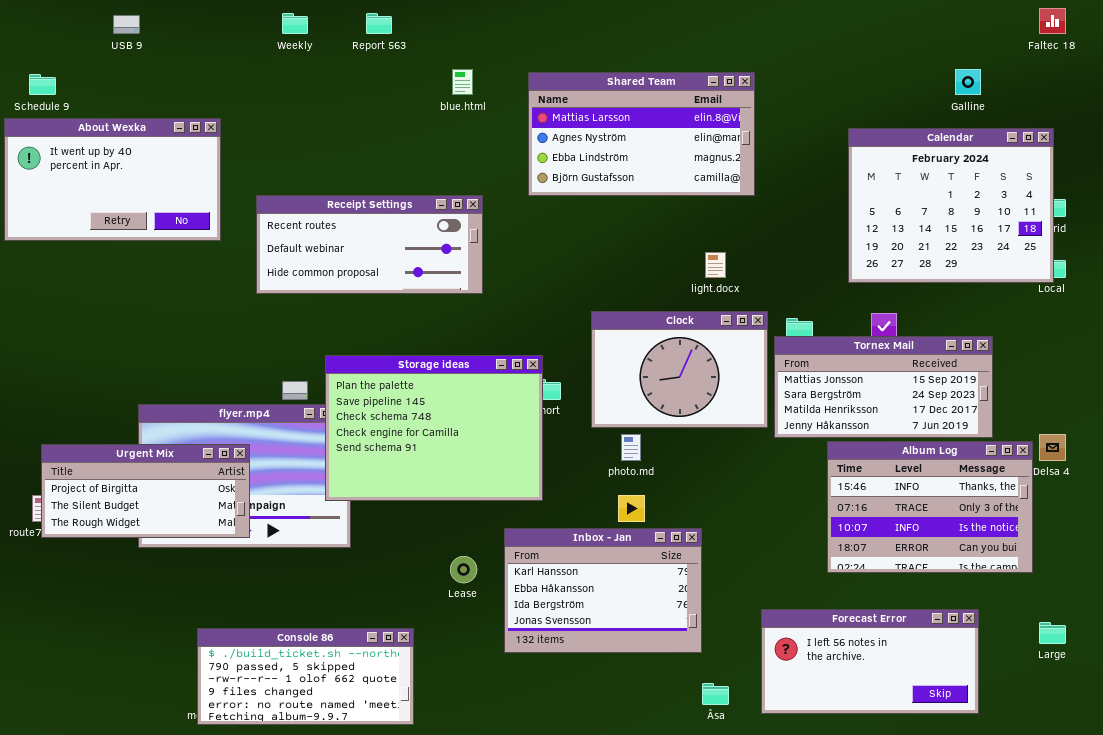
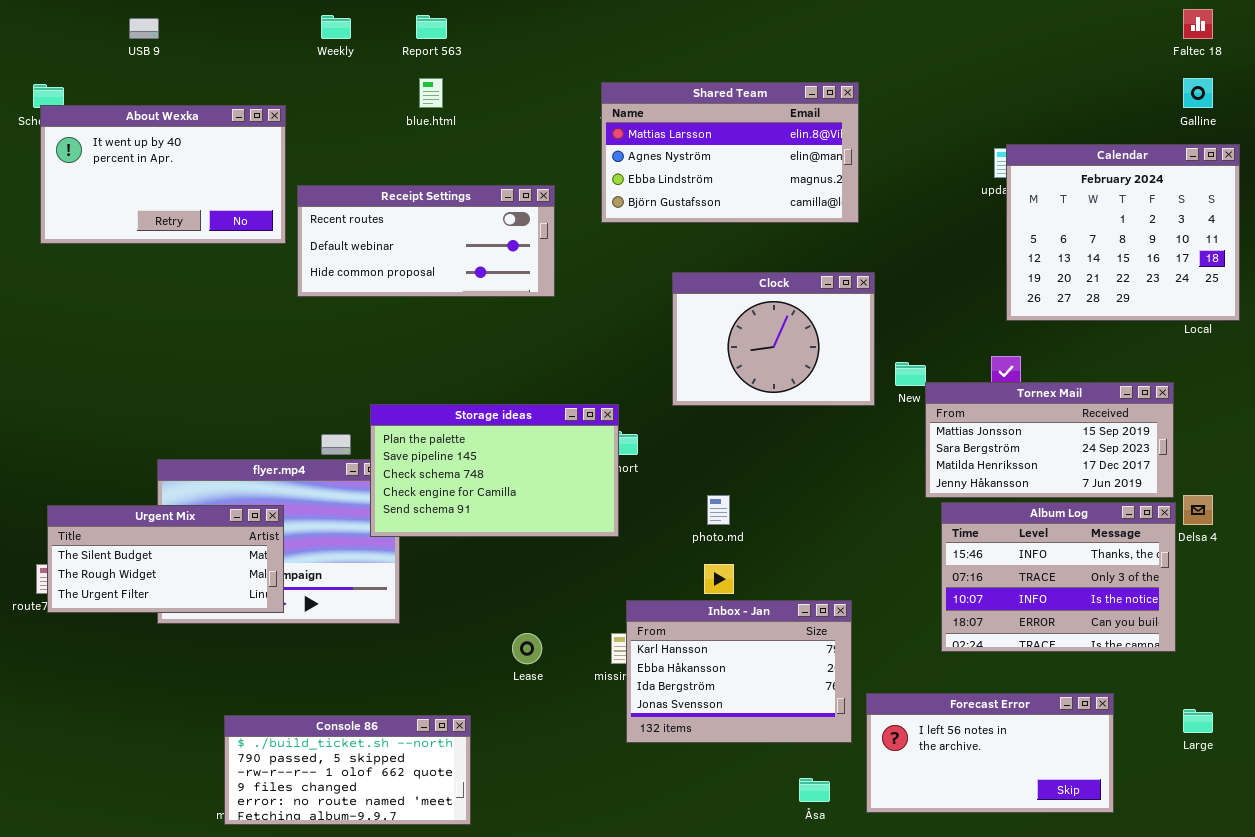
blue.html: [452,69,473,95] -> [419,78,443,108], moved
Galline: [955,69,981,95] -> [1183,78,1213,108], moved
About Wexka: [4,118,221,241] -> [40,105,286,244], moved
Calendar: [848,128,1054,283] -> [1006,144,1240,321], moved
Receipt Settings: [256,195,483,294] -> [297,185,555,297], moved
Clock: [591,311,768,428] -> [672,272,875,406], moved
Tornex Mail: [774,336,993,438] -> [925,382,1174,498], moved
Storage ideas: [325,355,543,501] -> [370,404,619,537], resized
Urgent Mix: [41,444,250,538] -> [47,505,284,613], scrolled down 1 row
Inbox - Jan: [504,528,702,653] -> [626,600,852,743], moved

